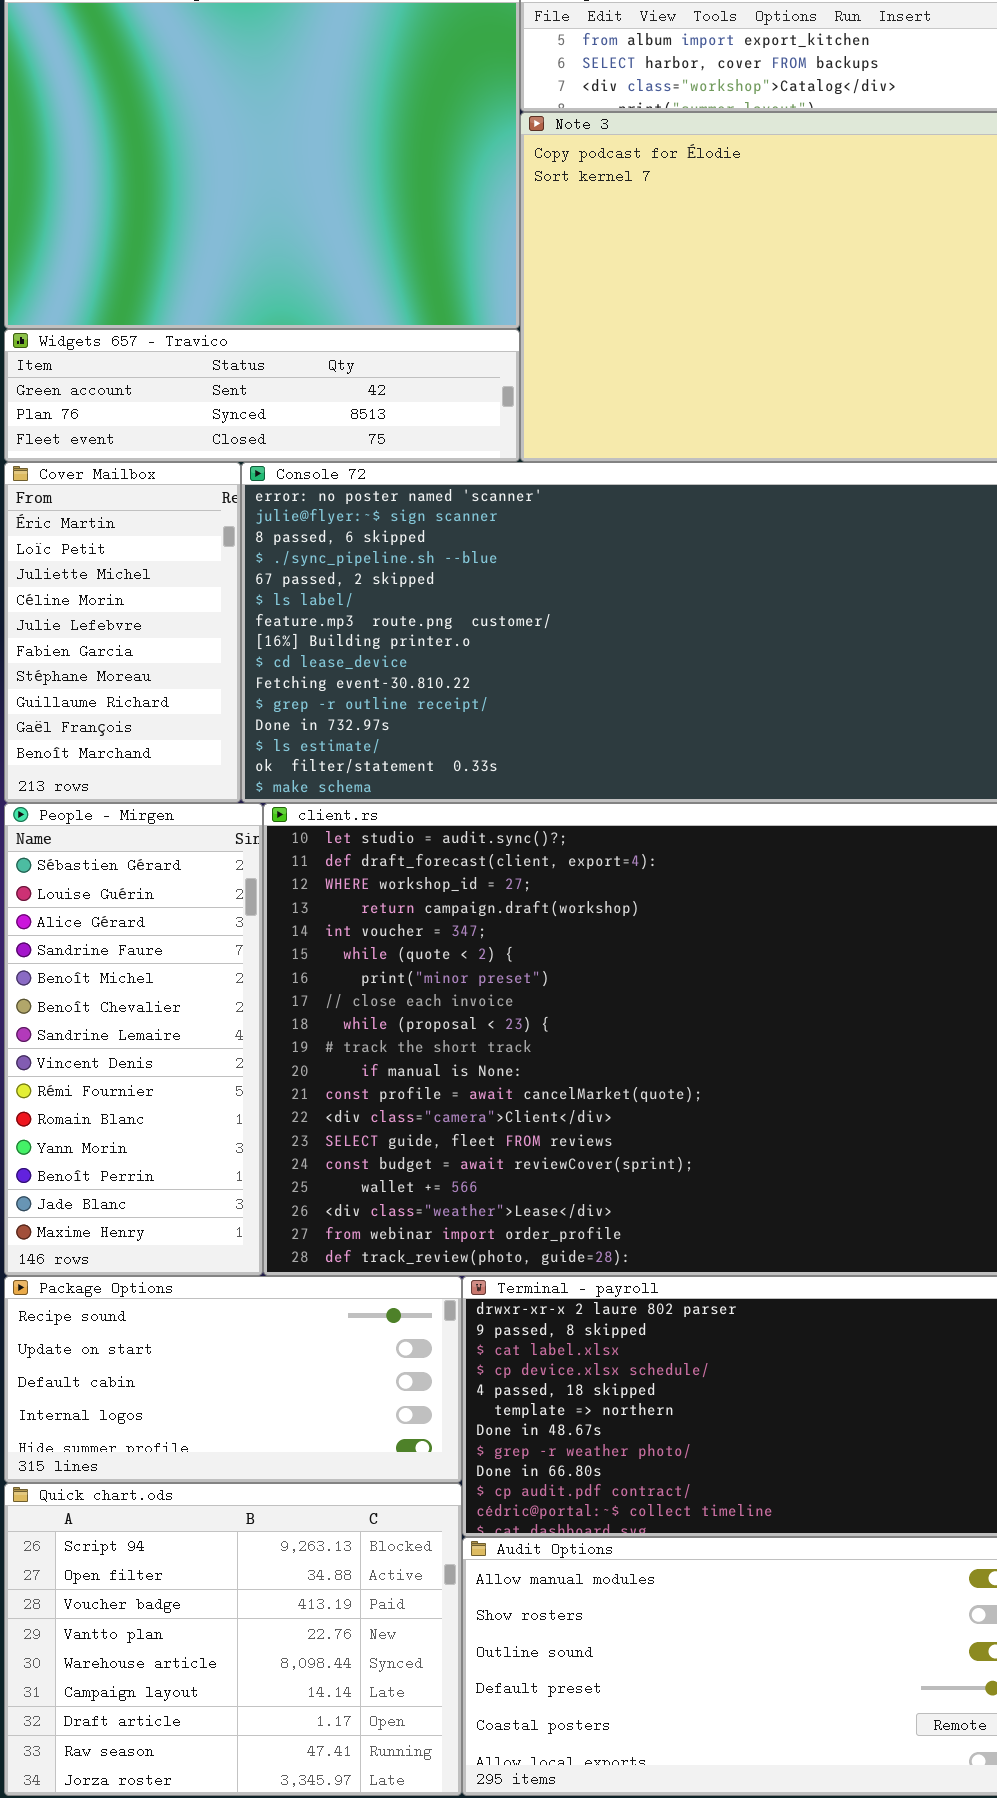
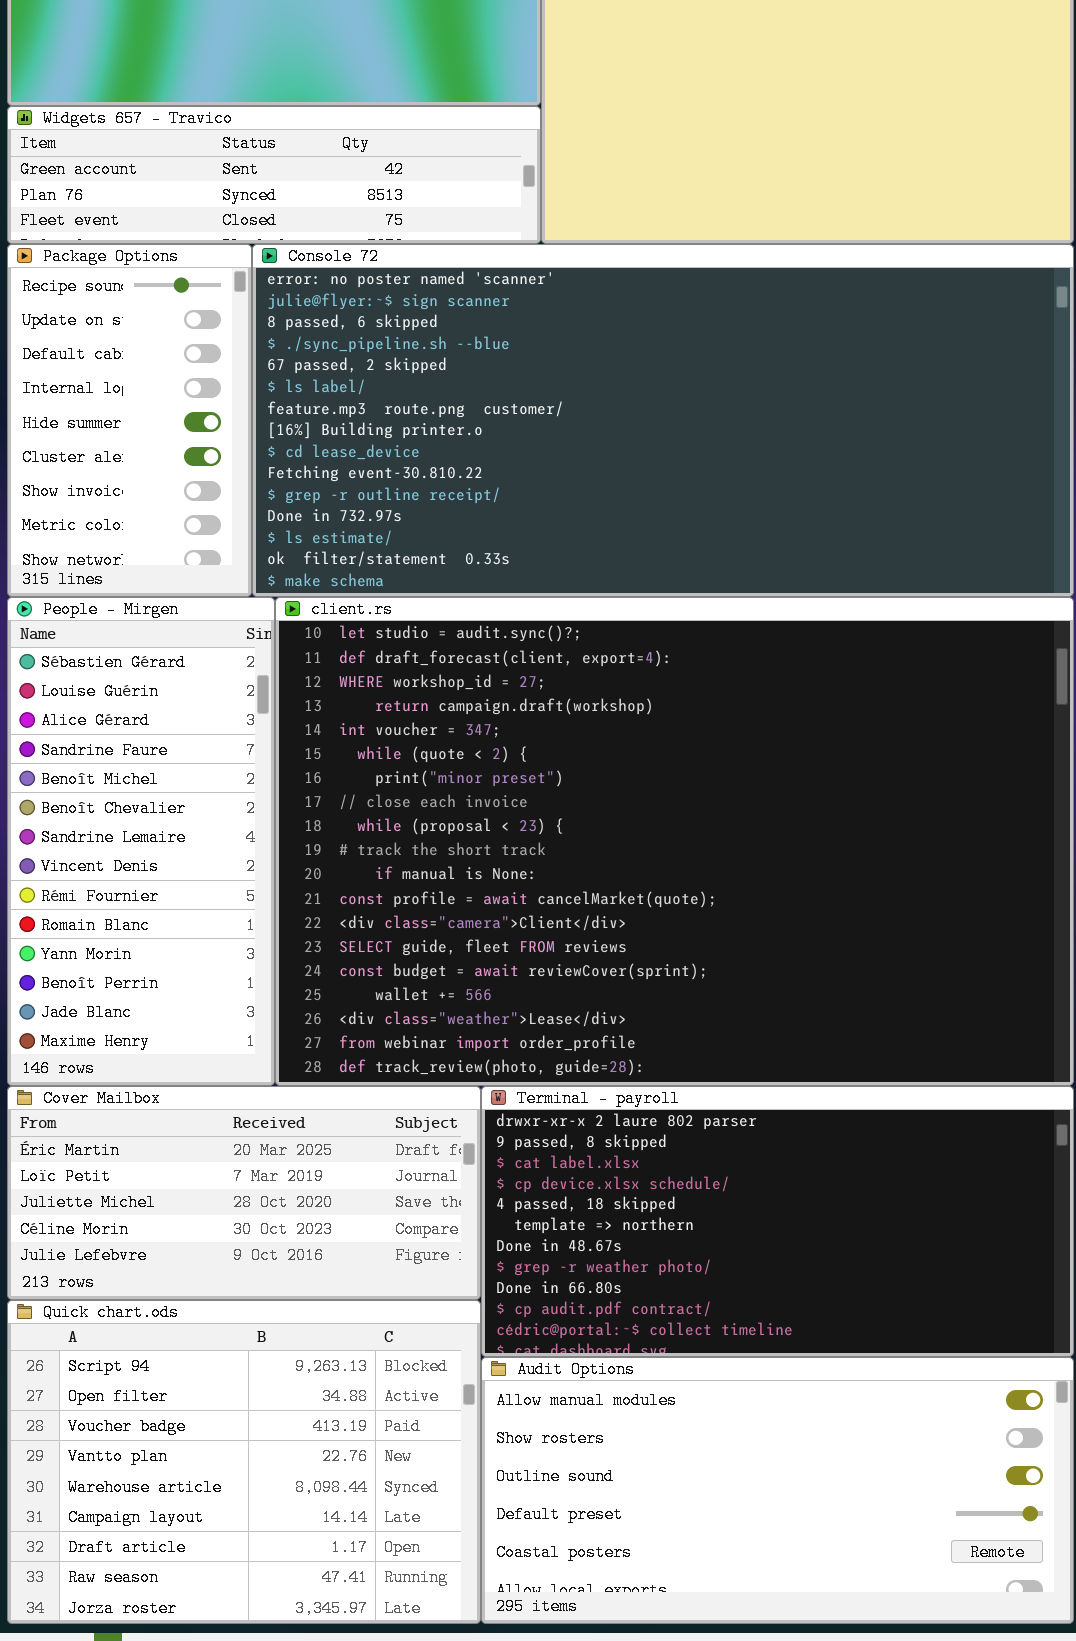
Cover Mailbox: [4,462,241,803] -> [7,1086,481,1300], moved, resized
Package Options: [4,1276,462,1483] -> [7,244,252,597], moved, resized

